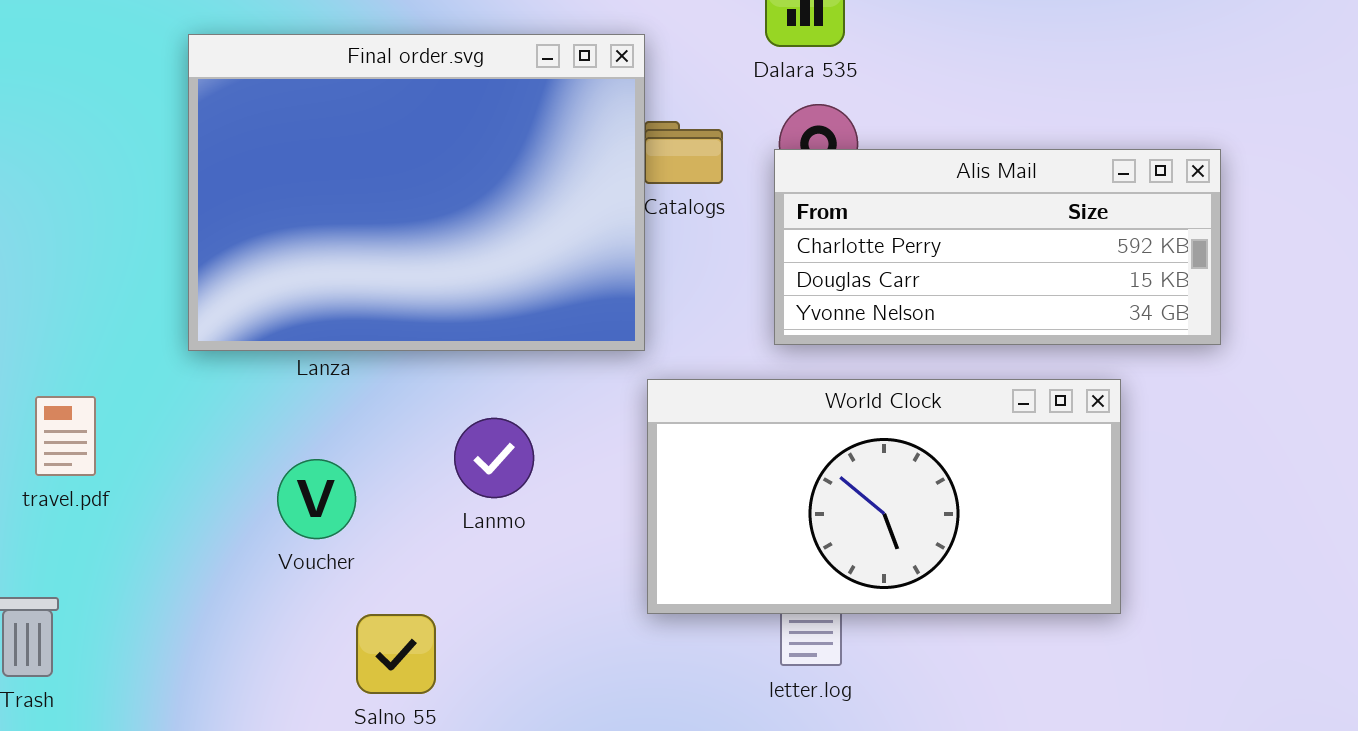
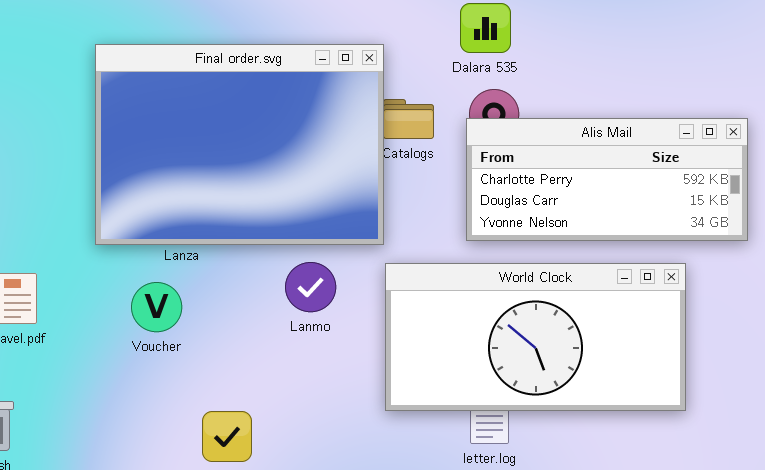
Lanmo: [454,418,534,498] -> [285,262,336,312], moved
Voucher: [277,459,356,539] -> [131,282,182,332], moved

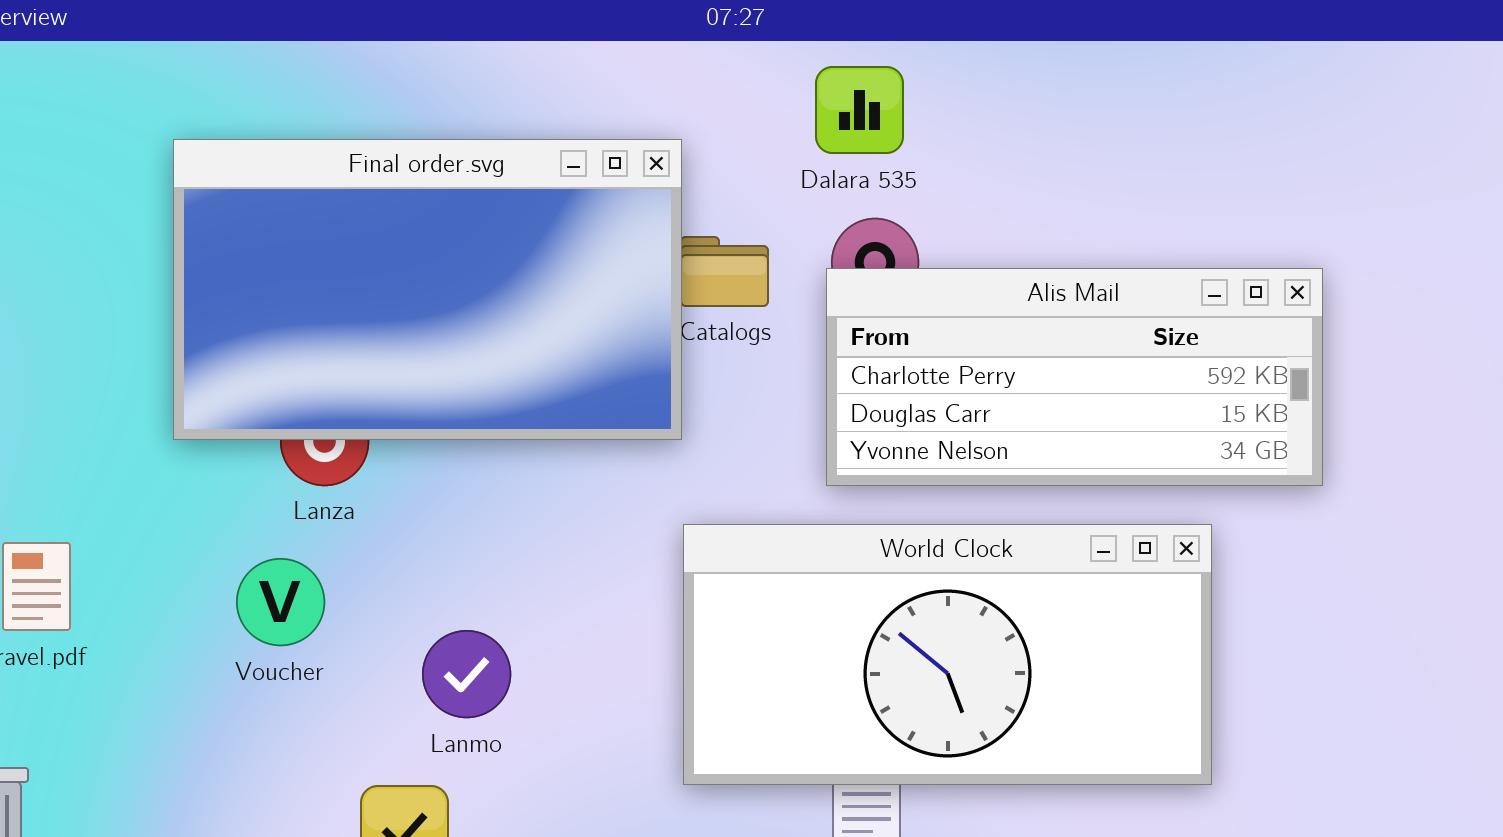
Final order.svg: [95,44,384,245] -> [173,139,682,440], resized
Lanmo: [285,262,336,312] -> [422,630,511,718], moved

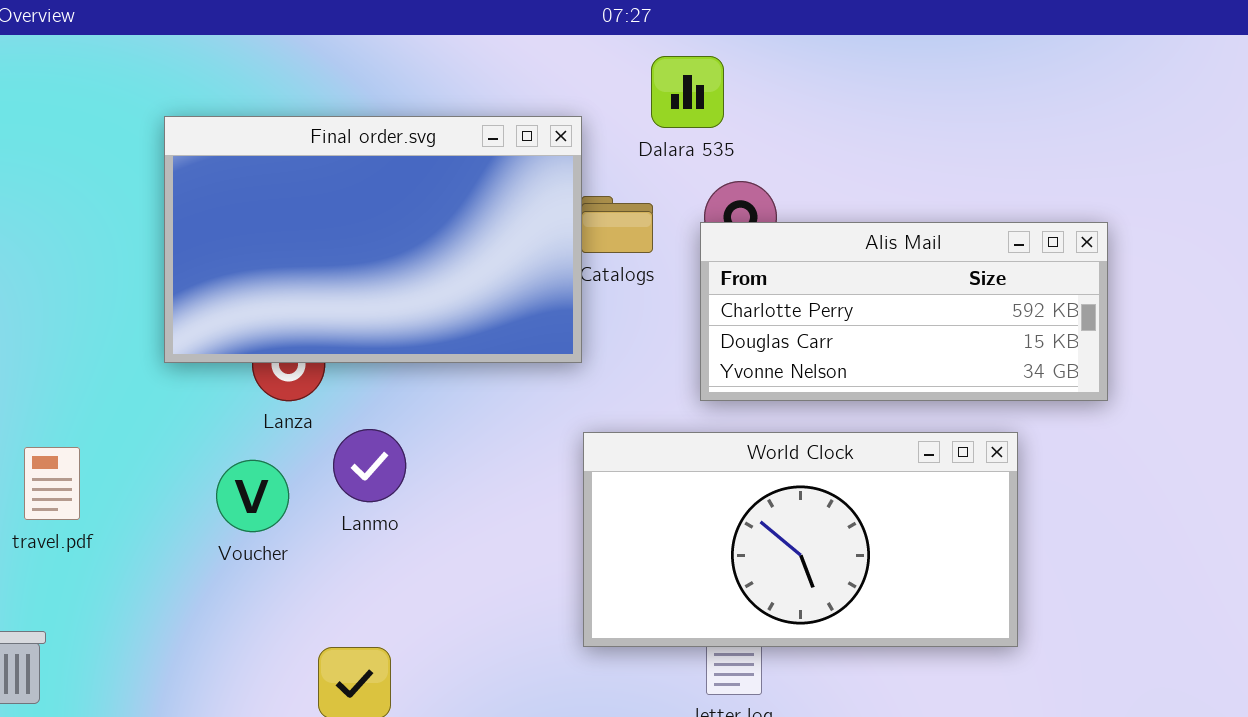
Dalara 535: [815,66,904,154] -> [651,56,724,128], moved
Lanmo: [422,630,511,718] -> [333,429,406,502], moved

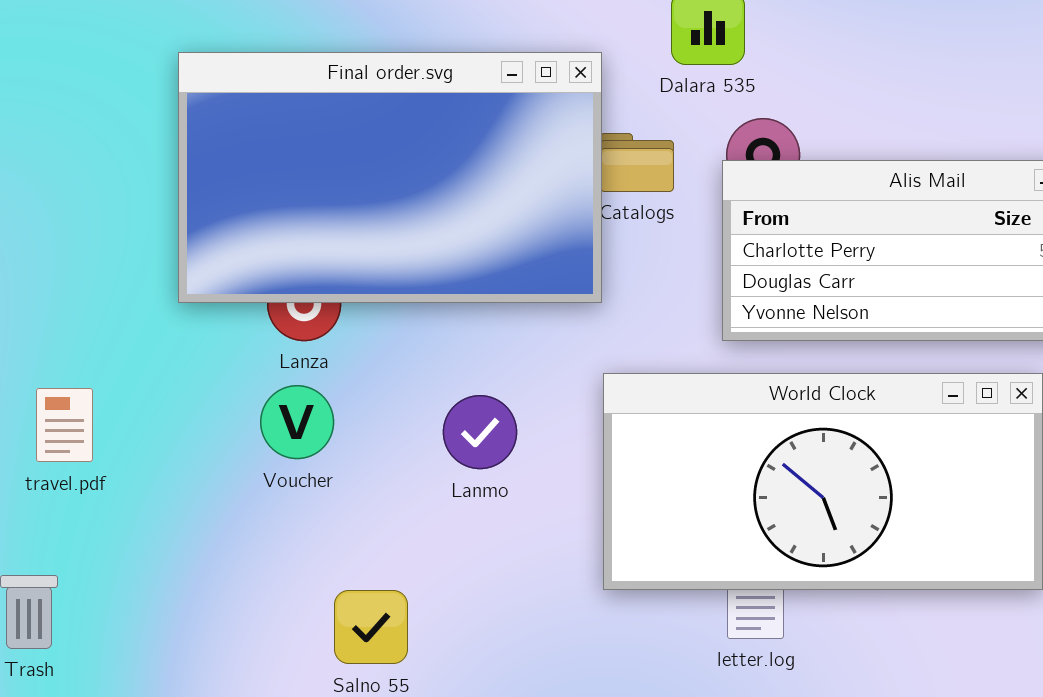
Lanmo: [333,429,406,502] -> [443,395,517,469], moved
Voucher: [216,460,289,532] -> [260,385,334,459], moved

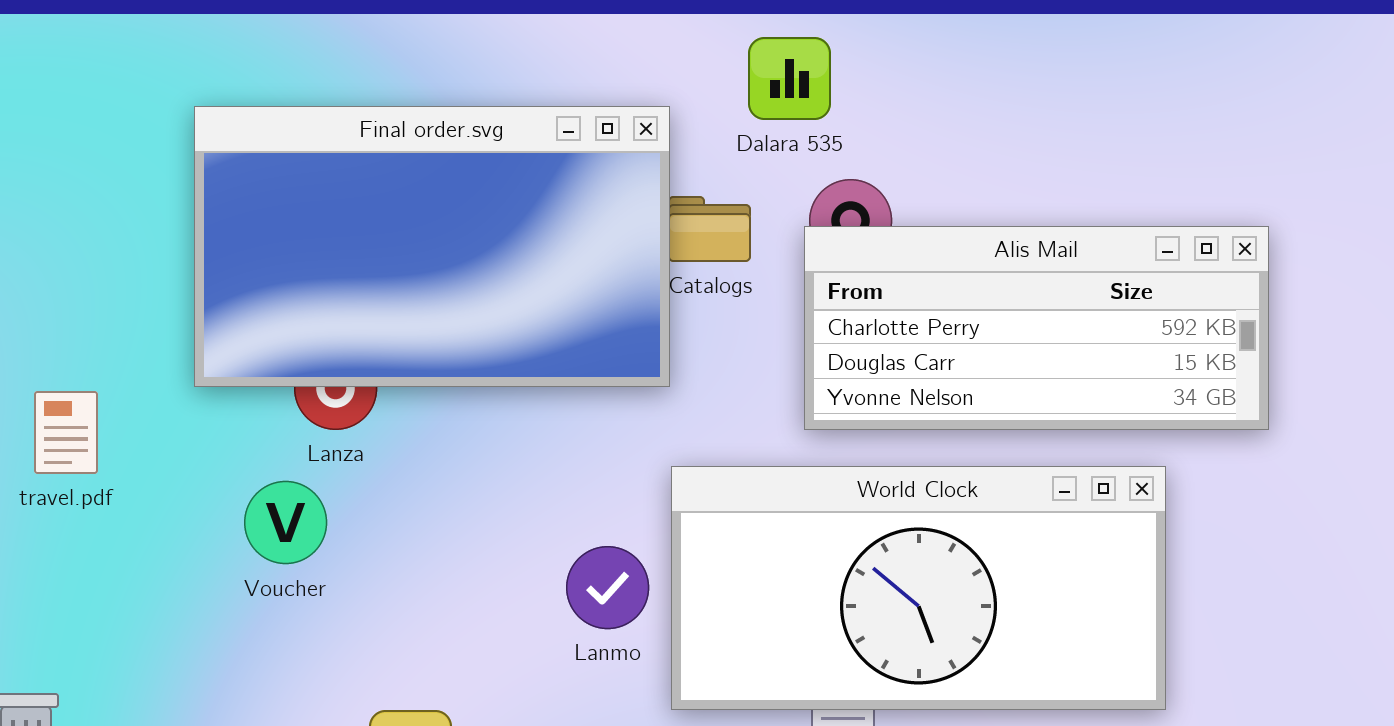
Voucher: [260,385,334,459] -> [244,481,327,564], moved
travel.pdf: [36,388,93,462] -> [34,391,98,474], moved
Lanmo: [443,395,517,469] -> [566,546,649,629], moved

